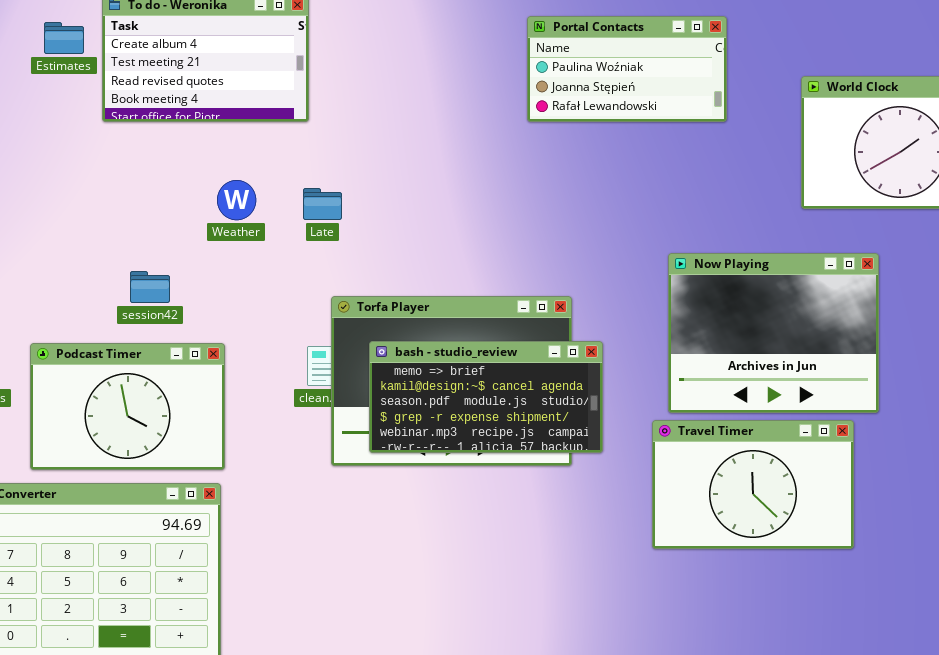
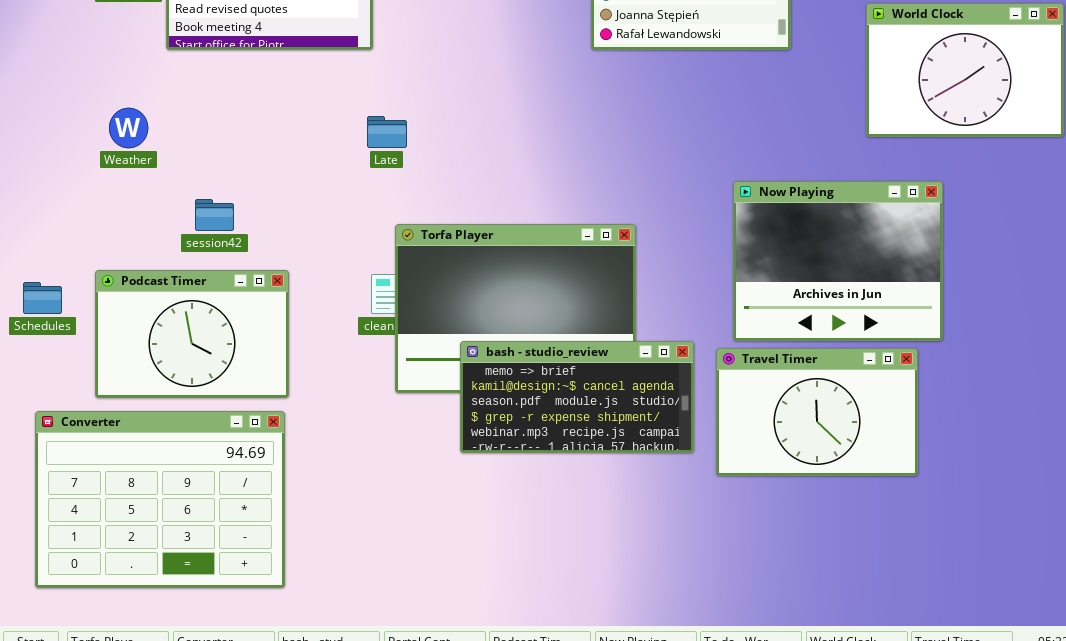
Weather: [217,180,256,220] -> [109,108,148,148], moved
bash - studio_review: [369,341,603,453] -> [460,341,694,453], moved

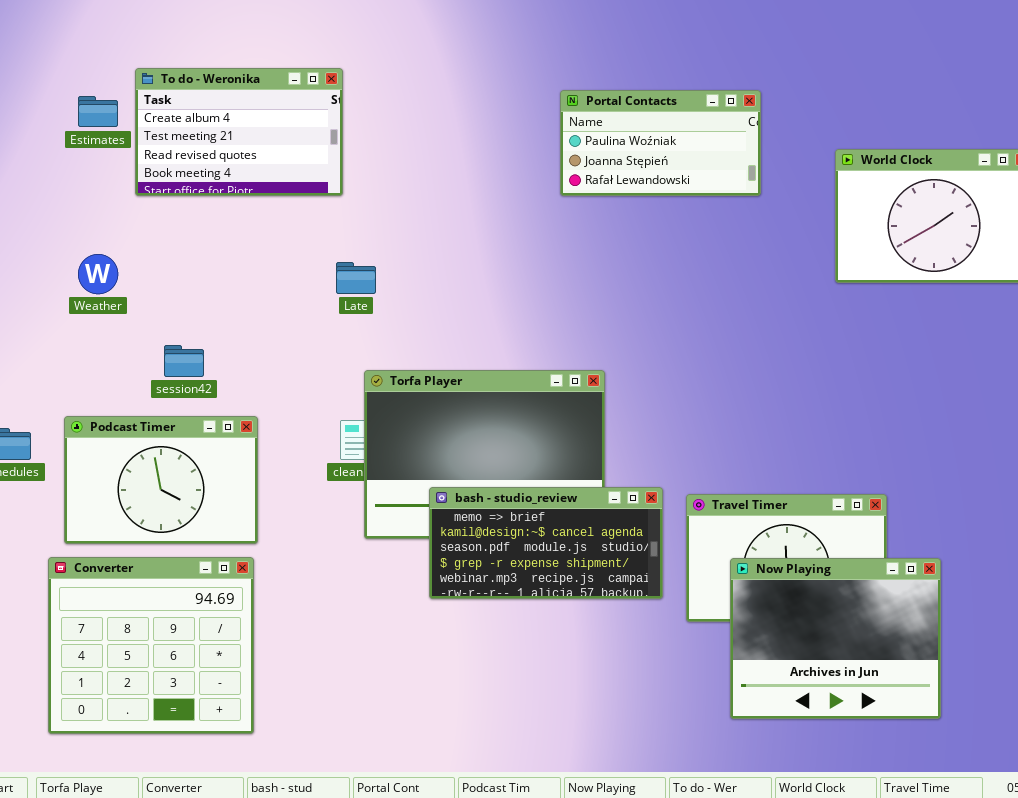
Now Playing: [733,181,943,341] -> [730,558,941,719], moved
Converter: [35,411,285,588] -> [48,557,254,734], resized

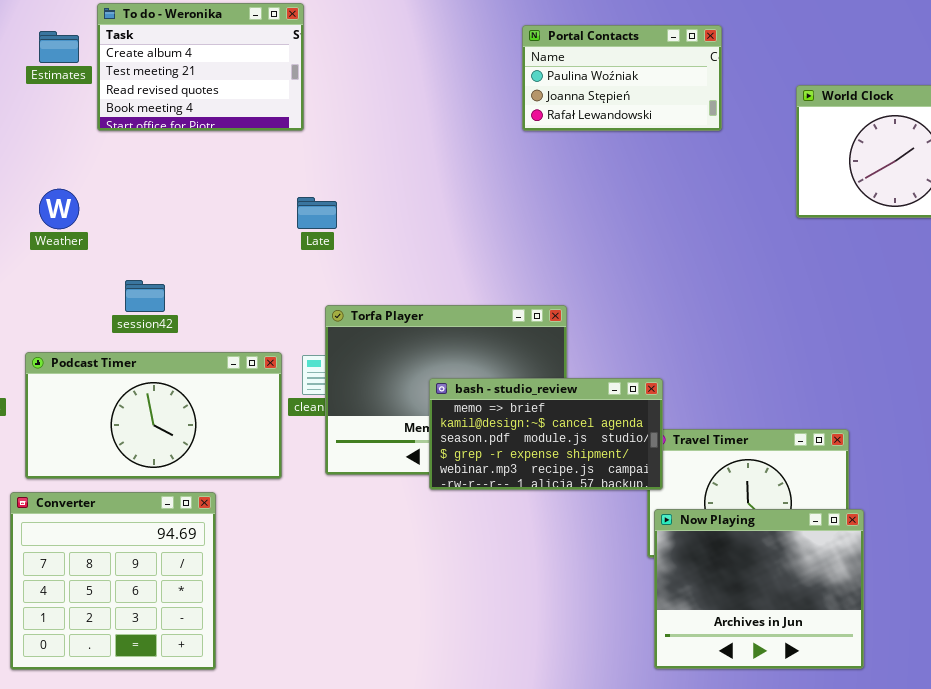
Podcast Timer: [64,416,258,544] -> [25,352,282,479], resized
bash - studio_review: [429,487,663,599] -> [429,378,663,490], moved
Now Playing: [730,558,941,719] -> [654,509,864,669], moved

